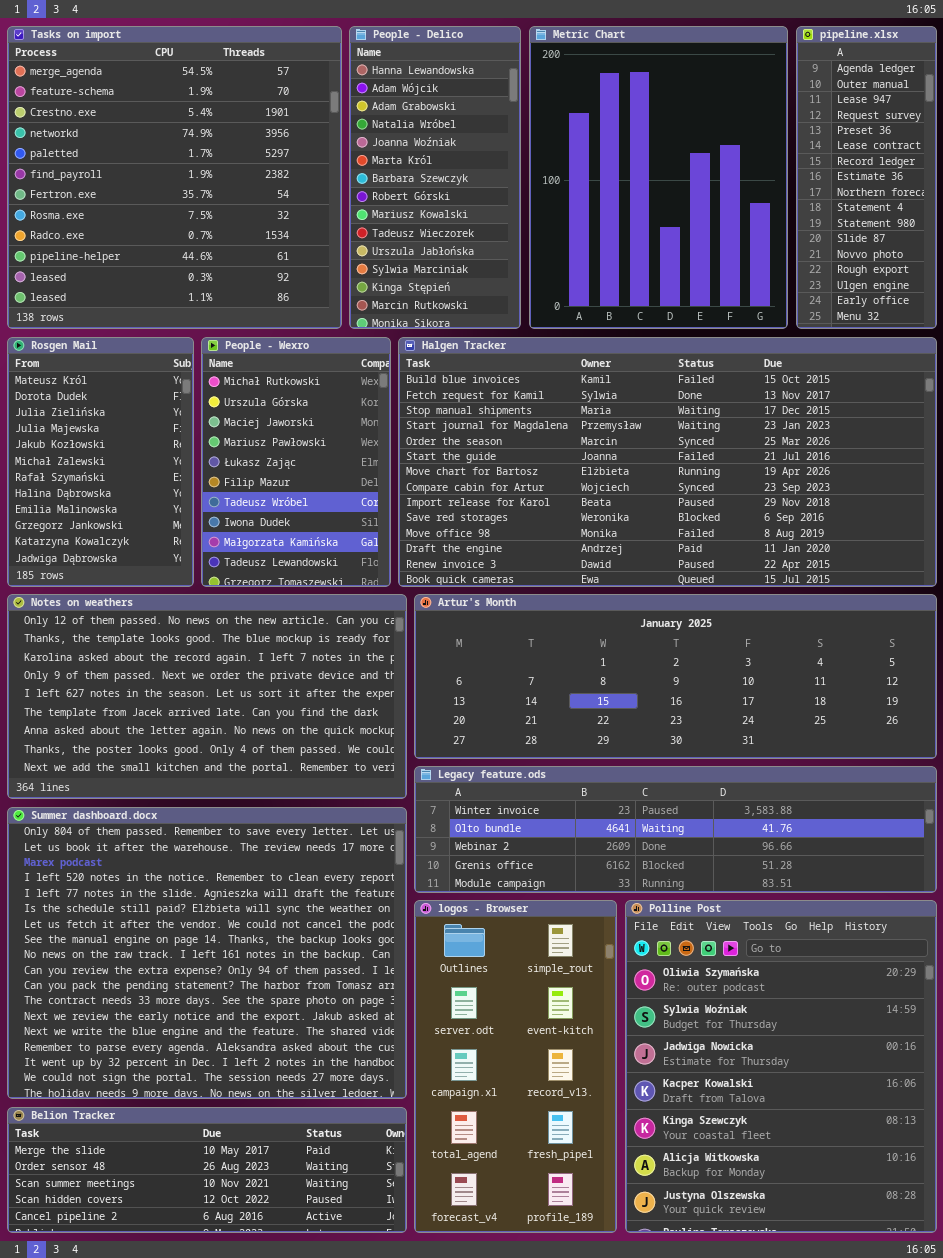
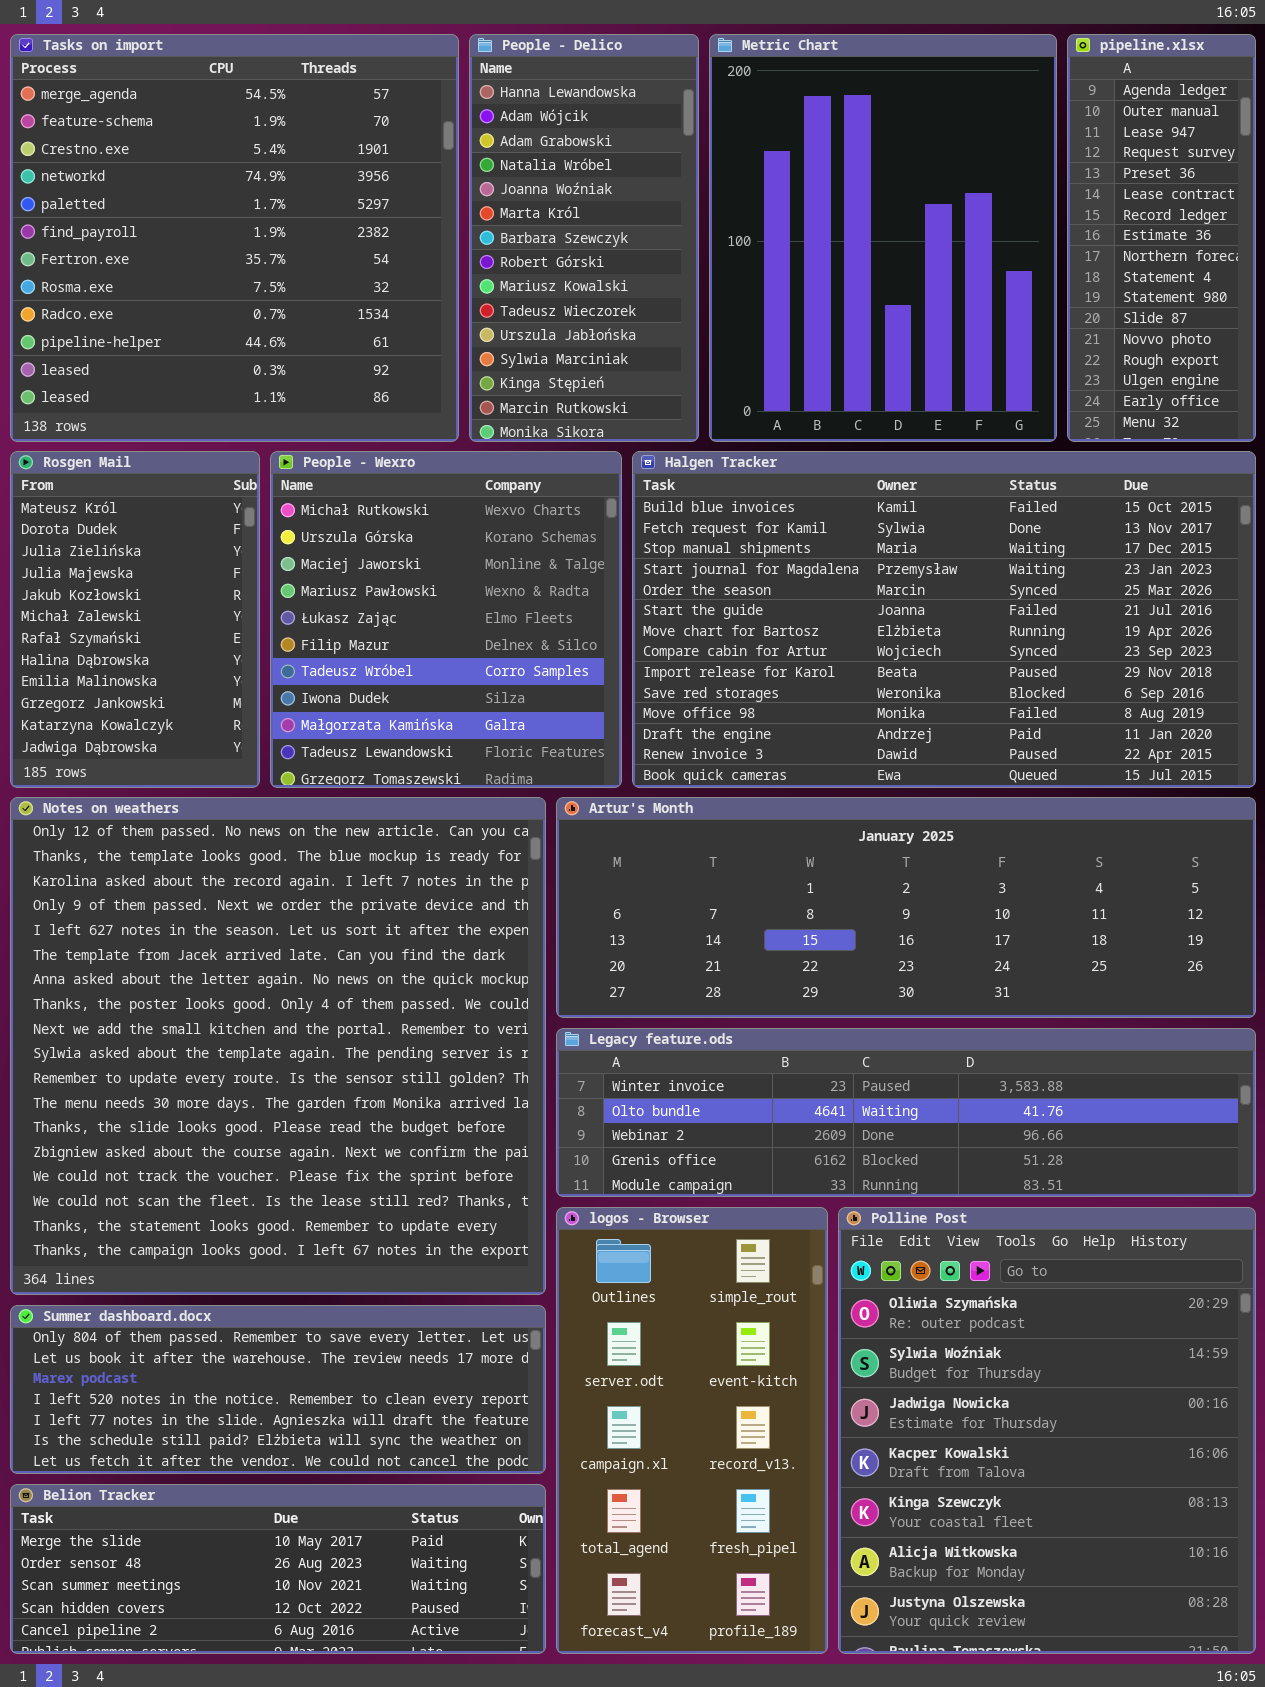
People - Wexro: [201,337,391,587] -> [270,451,622,788], resized
Halgen Tracker: [398,337,937,587] -> [632,451,1256,788], resized
Notes on weathers: [7,594,407,799] -> [10,797,546,1295], resized
Summer dashboard.docx: [7,807,407,1099] -> [10,1305,546,1474], resized

